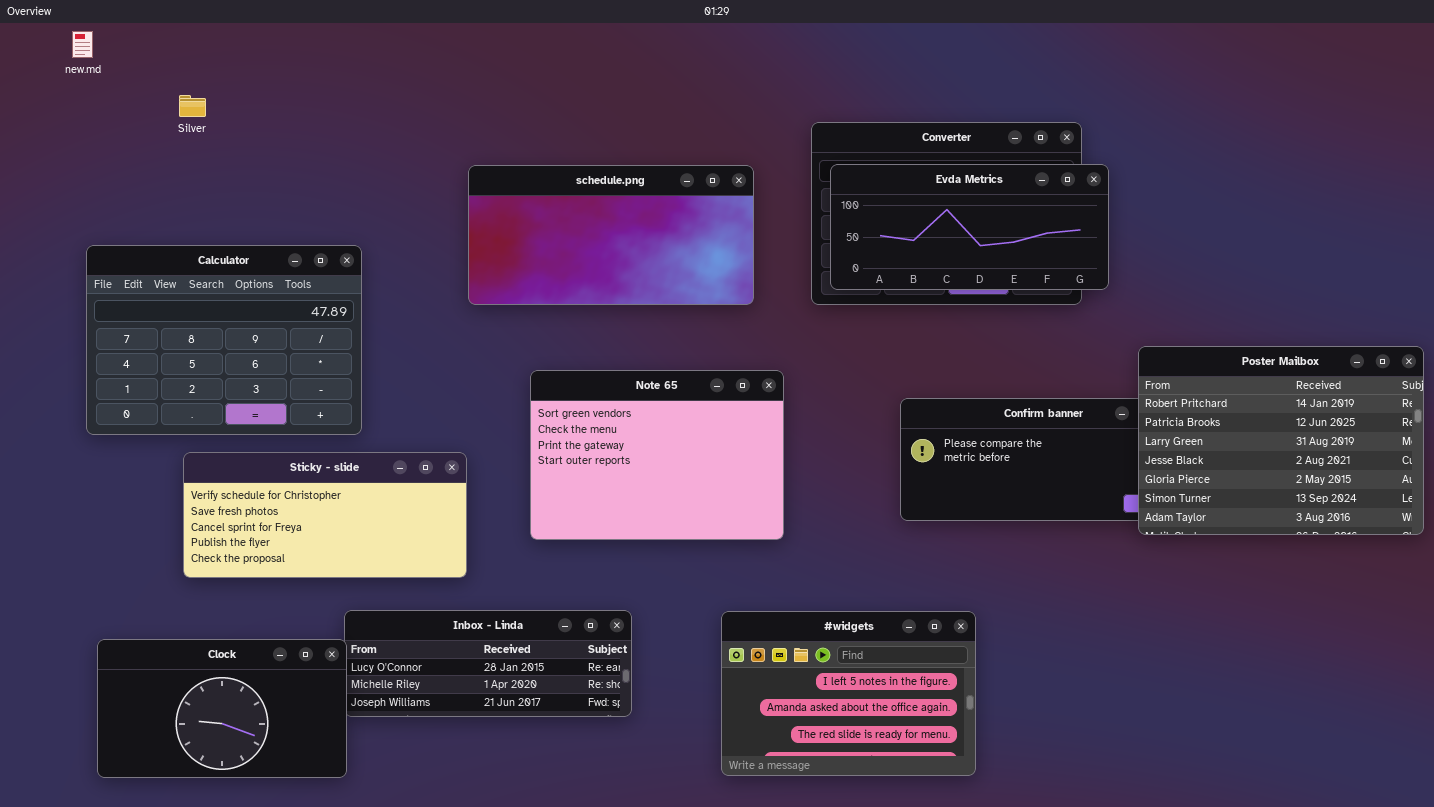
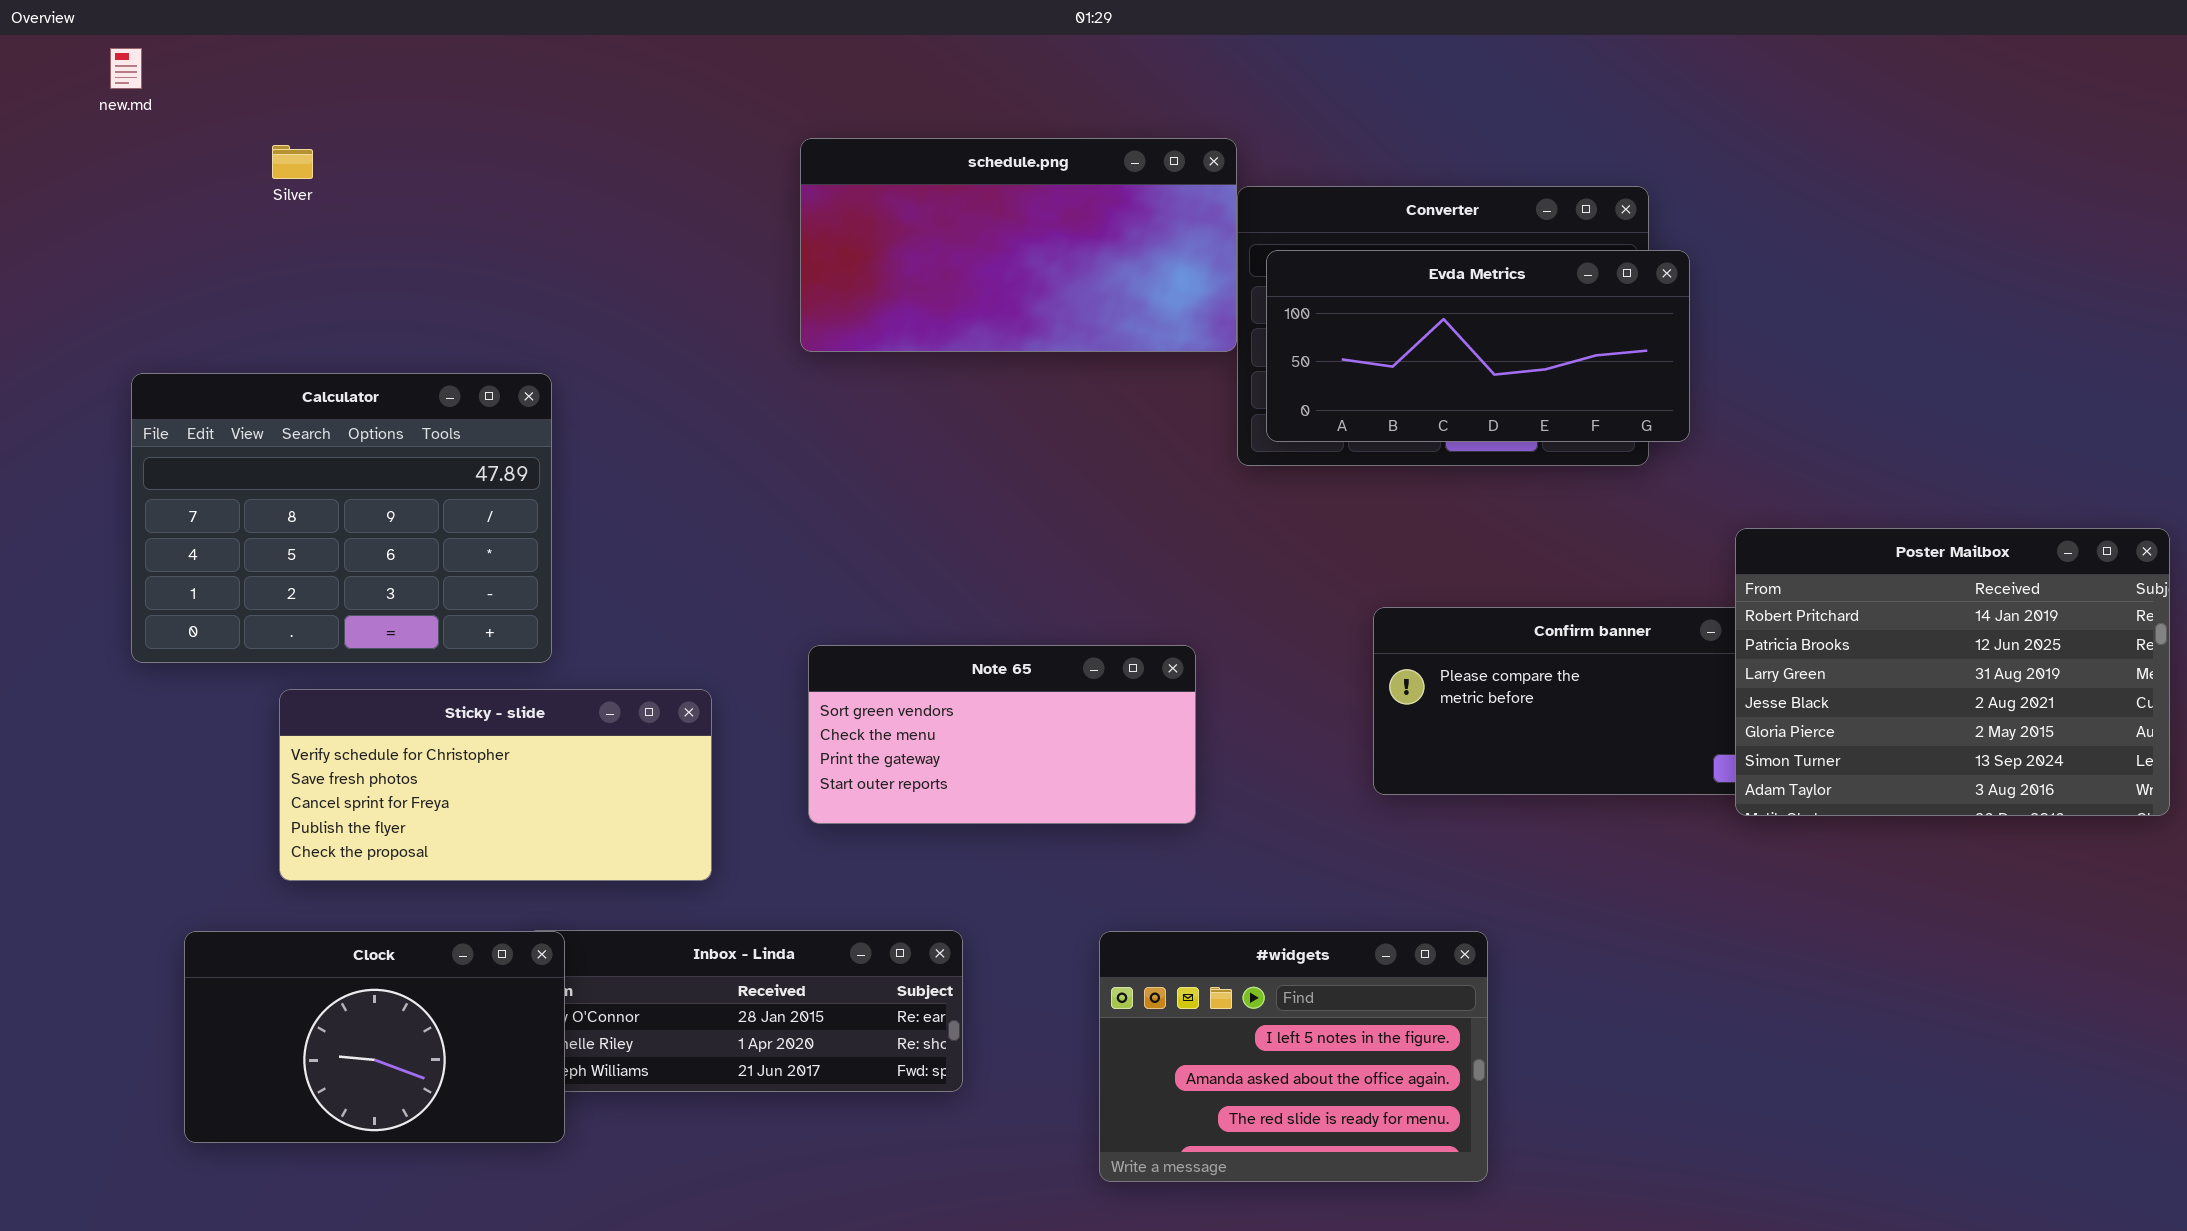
schedule.png: [468,165,754,305] -> [800,138,1237,352], moved
Note 65: [530,370,784,540] -> [808,645,1196,824], resized
Clock: [97,639,347,778] -> [184,931,565,1143], moved

